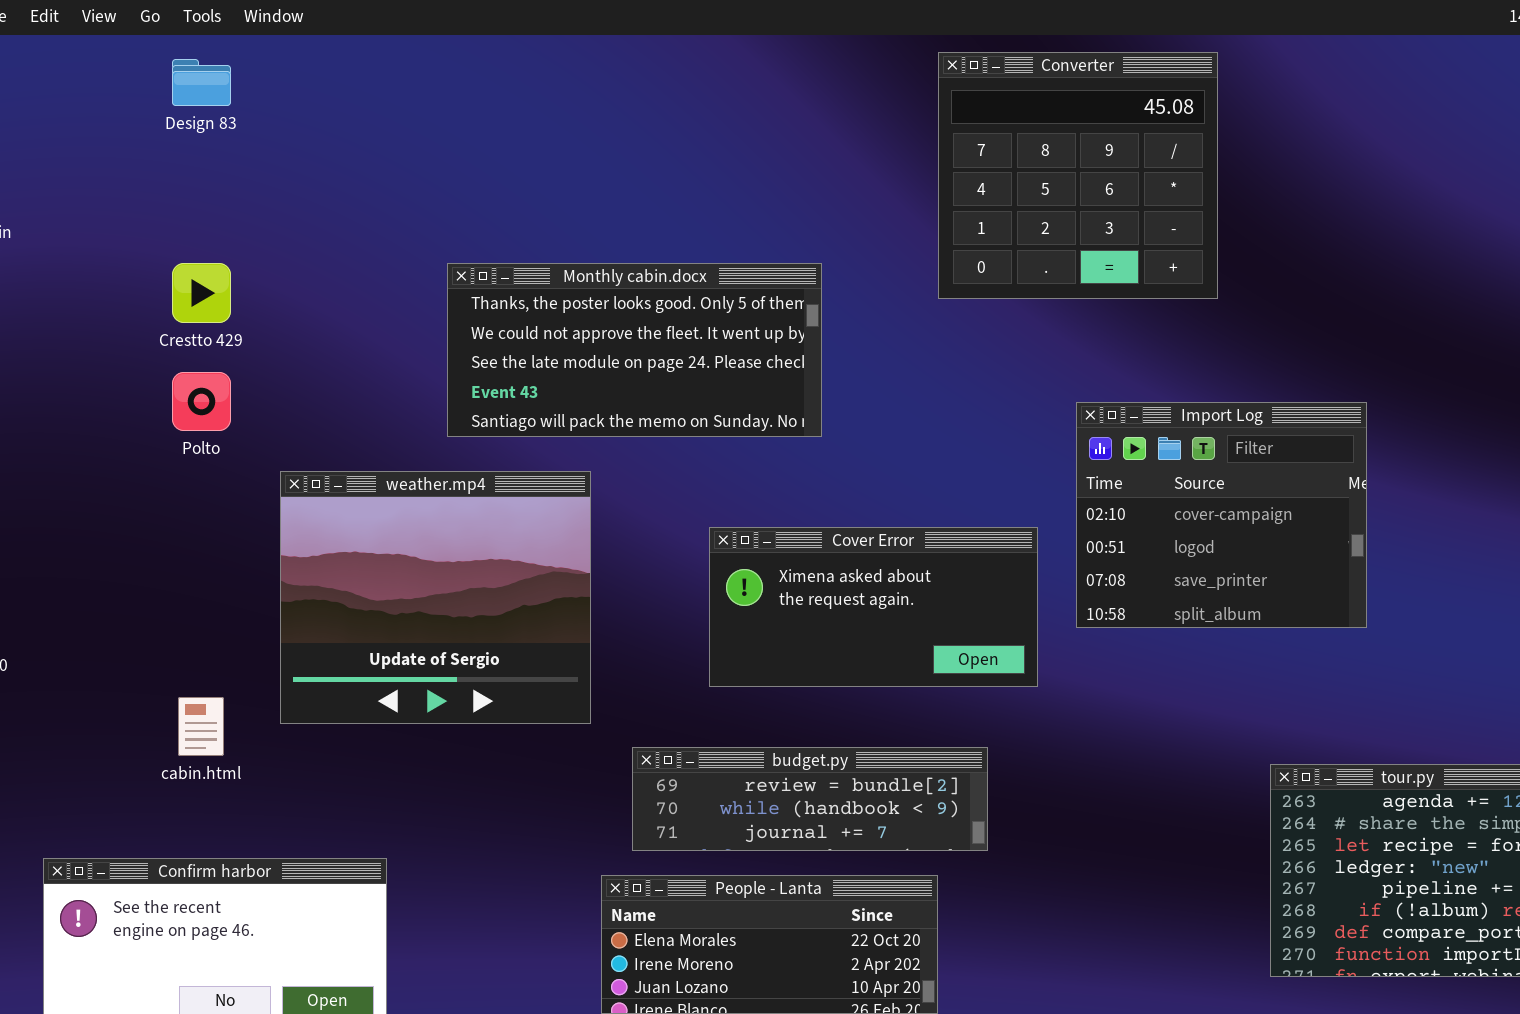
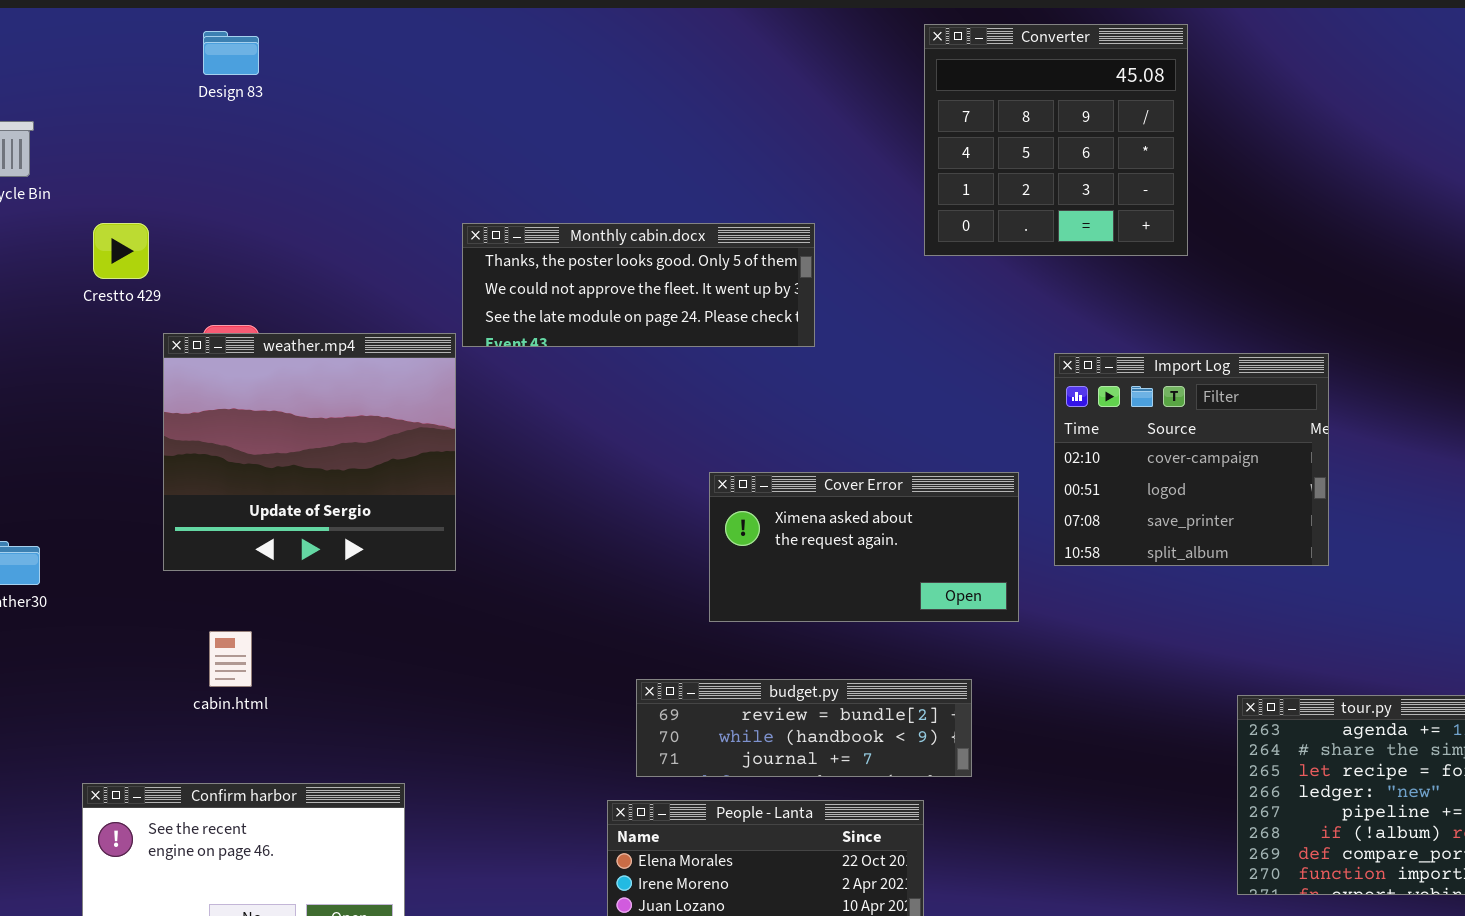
Crestto 429: [172,263,231,323] -> [93,223,149,279], moved
Monthly cabin.docx: [447,263,822,437] -> [462,223,815,347], resized
weather.mp4: [280,471,591,724] -> [163,333,456,571], moved

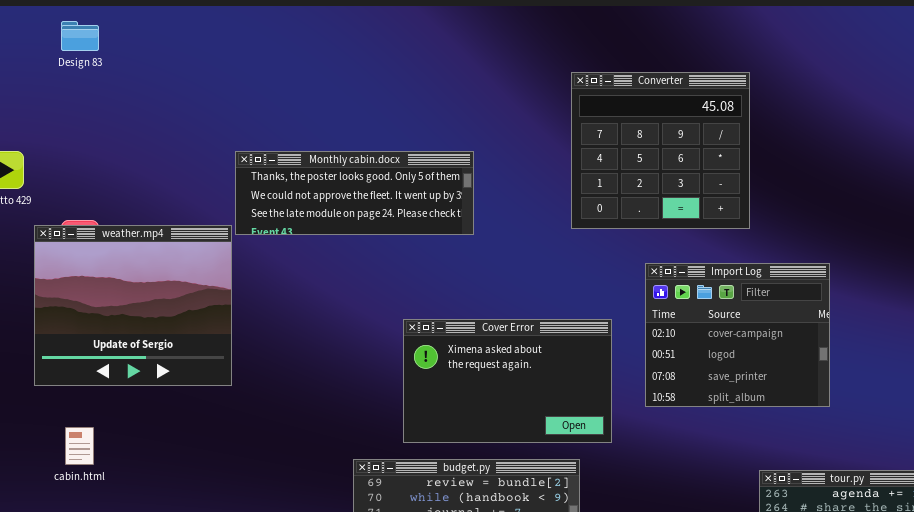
Converter: [924,24,1188,256] -> [571,72,750,229], moved
Import Log: [1054,353,1329,566] -> [645,263,830,407], moved
Cover Error: [709,472,1019,622] -> [403,319,612,443], resized

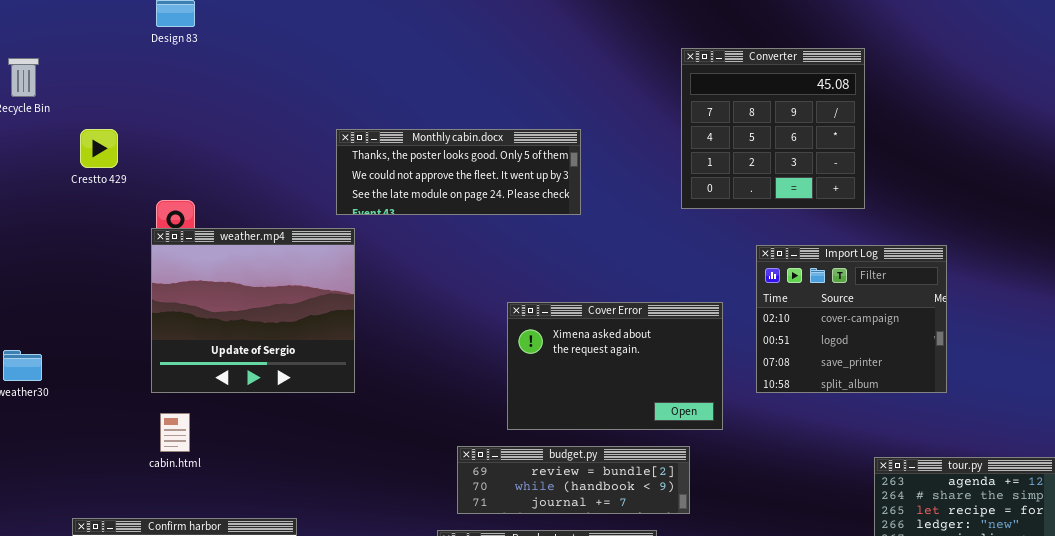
weather.mp4: [34,225,232,386] -> [151,228,355,393], moved

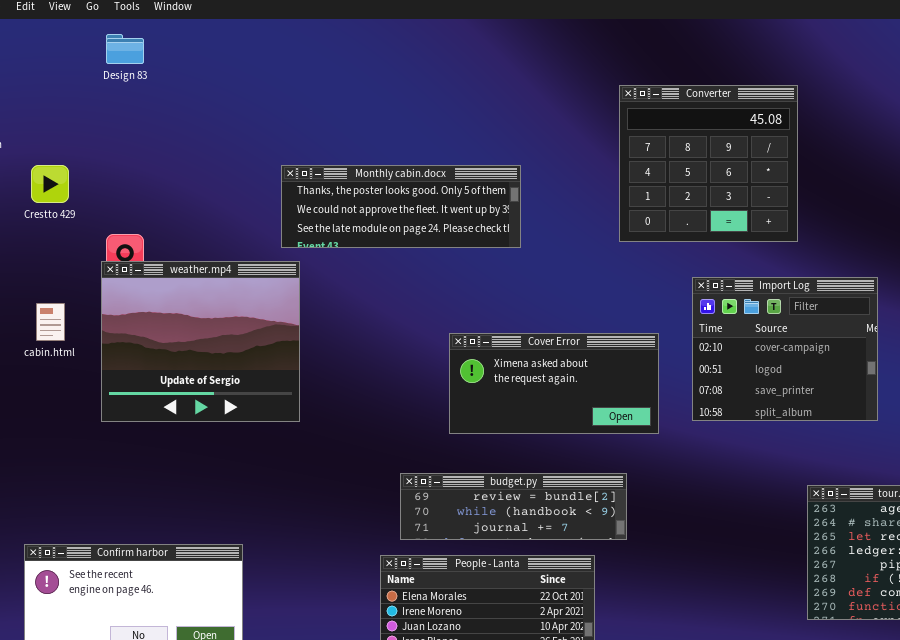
Cover Error: [507,302,723,430] -> [449,333,659,434], resized
cabin.html: [160,413,190,452] -> [36,303,65,341], moved

